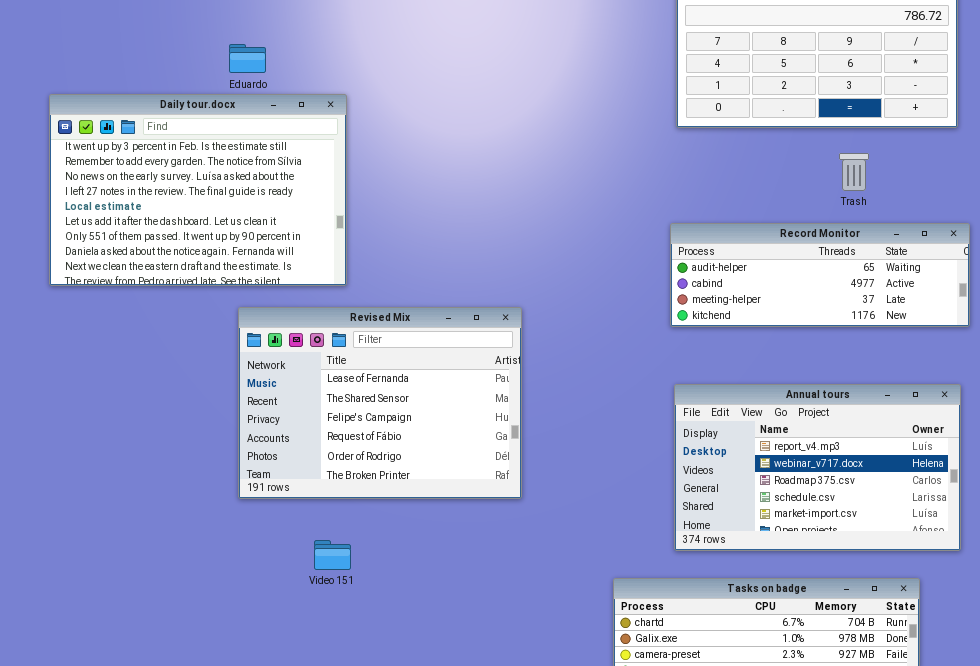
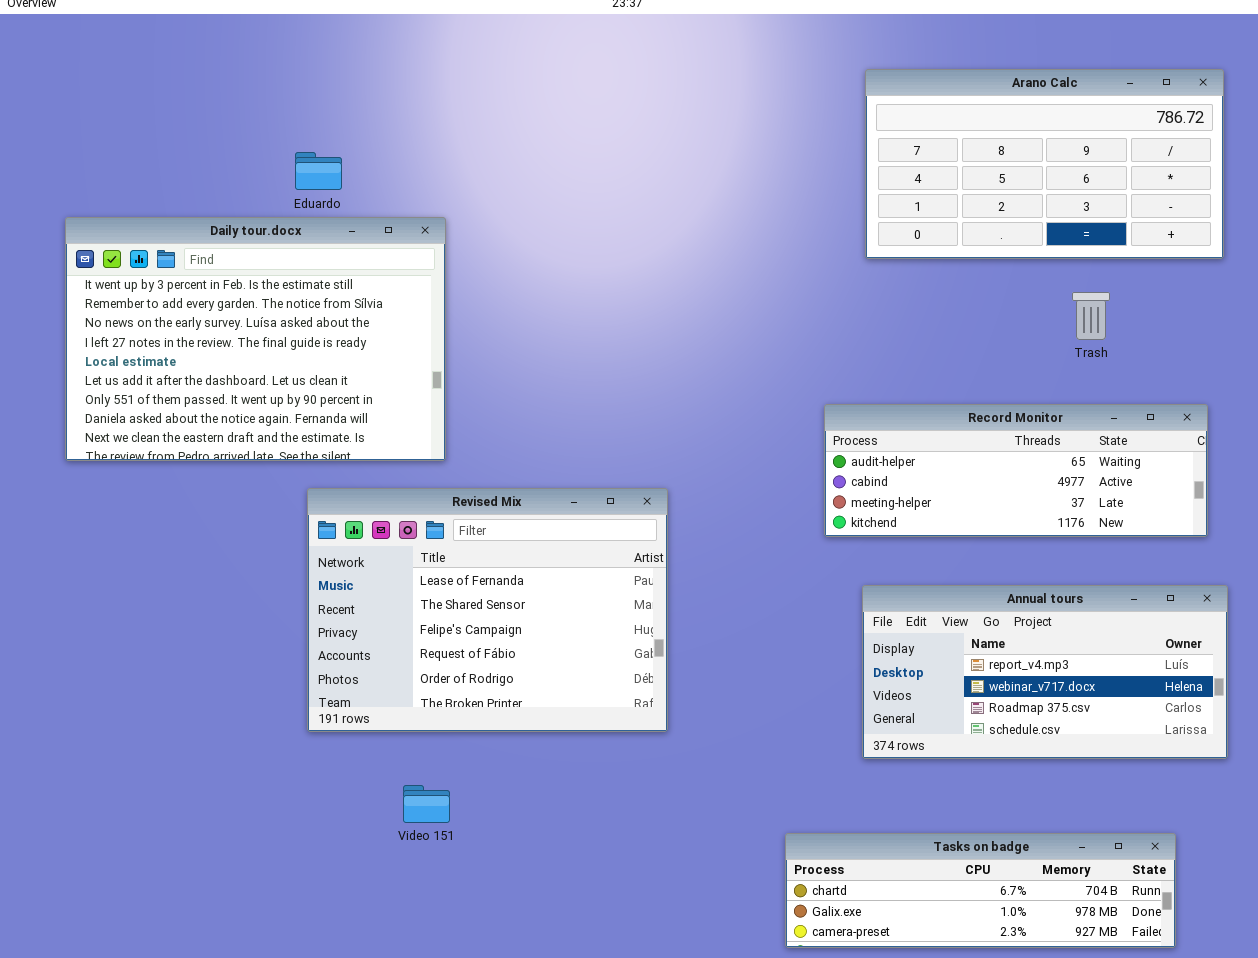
Record Monitor: [670,223,970,327] -> [824,404,1208,537], moved
Annual tours: [674,384,961,551] -> [862,585,1228,759], resized

